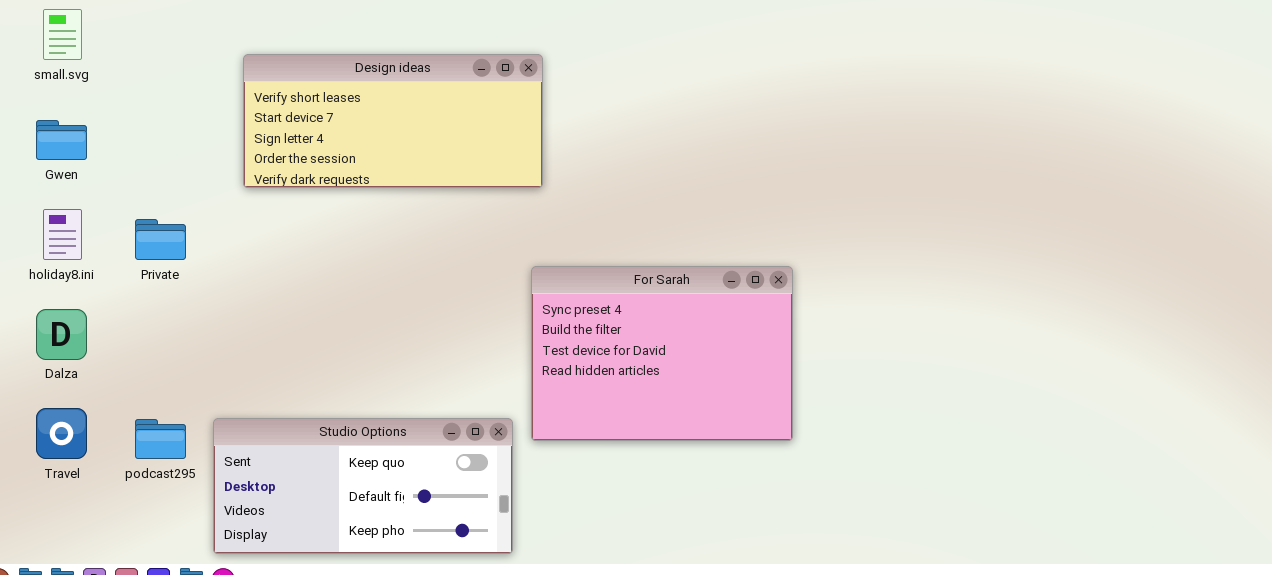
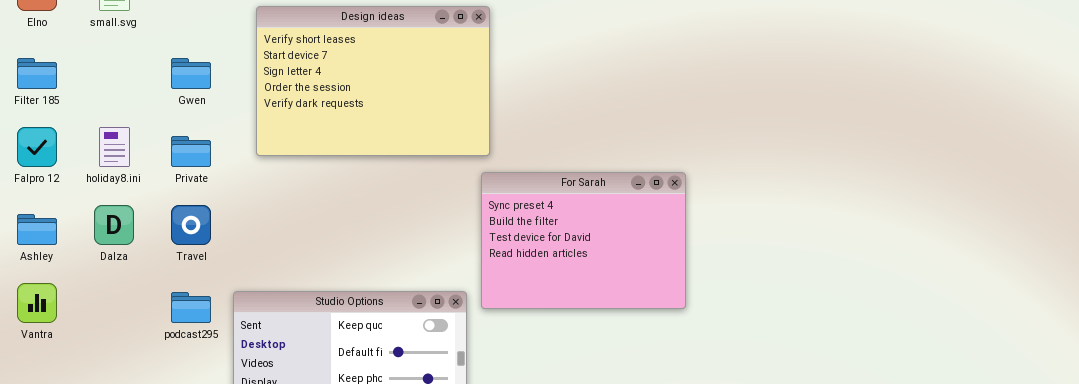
Design ideas: [243,54,543,188] -> [256,6,490,156], resized
Gwen: [36,120,87,160] -> [171,58,211,89], moved
Travel: [36,408,87,459] -> [171,205,211,245], moved

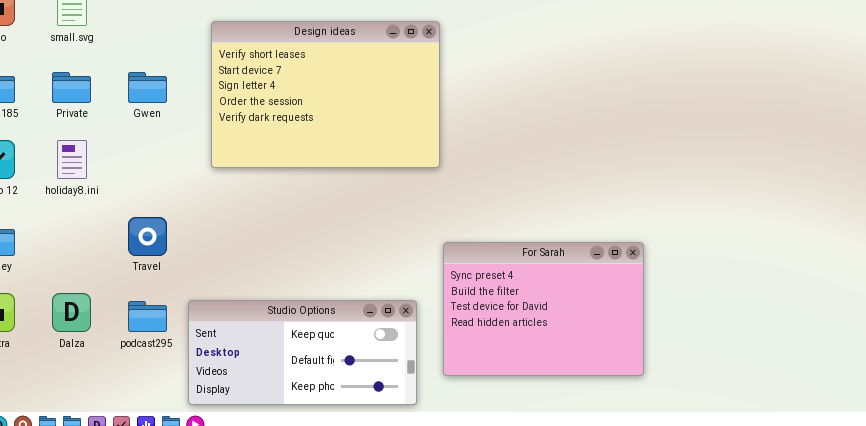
Private: [171,136,211,167] -> [52,72,91,103], moved
For Sarah: [481,172,686,309] -> [443,242,644,376], moved
Dalza: [94,205,134,245] -> [52,293,91,332], moved

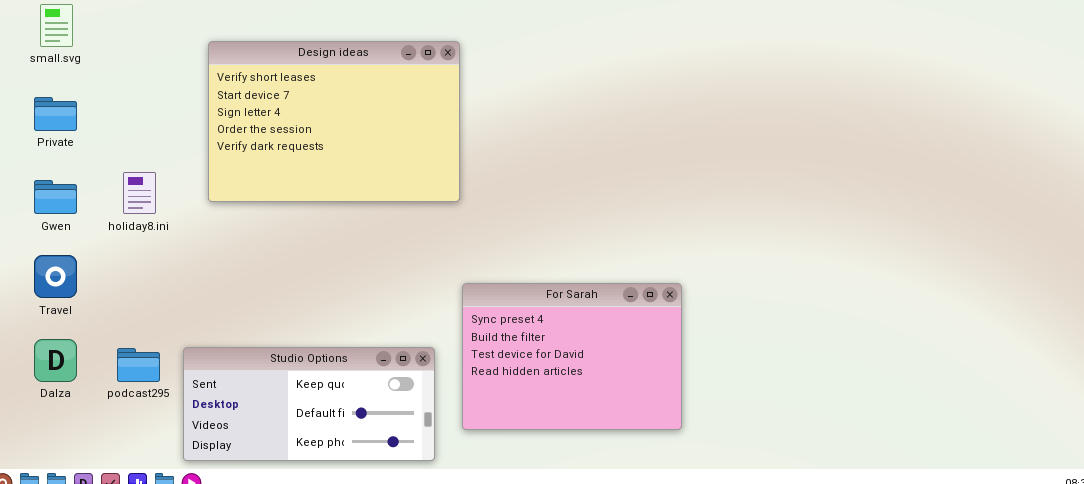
Gwen: [128,72,167,103] -> [34,180,77,214], moved
holiday8.ini: [57,140,87,179] -> [123,172,156,214], moved
Travel: [128,217,167,256] -> [34,255,77,298], moved

